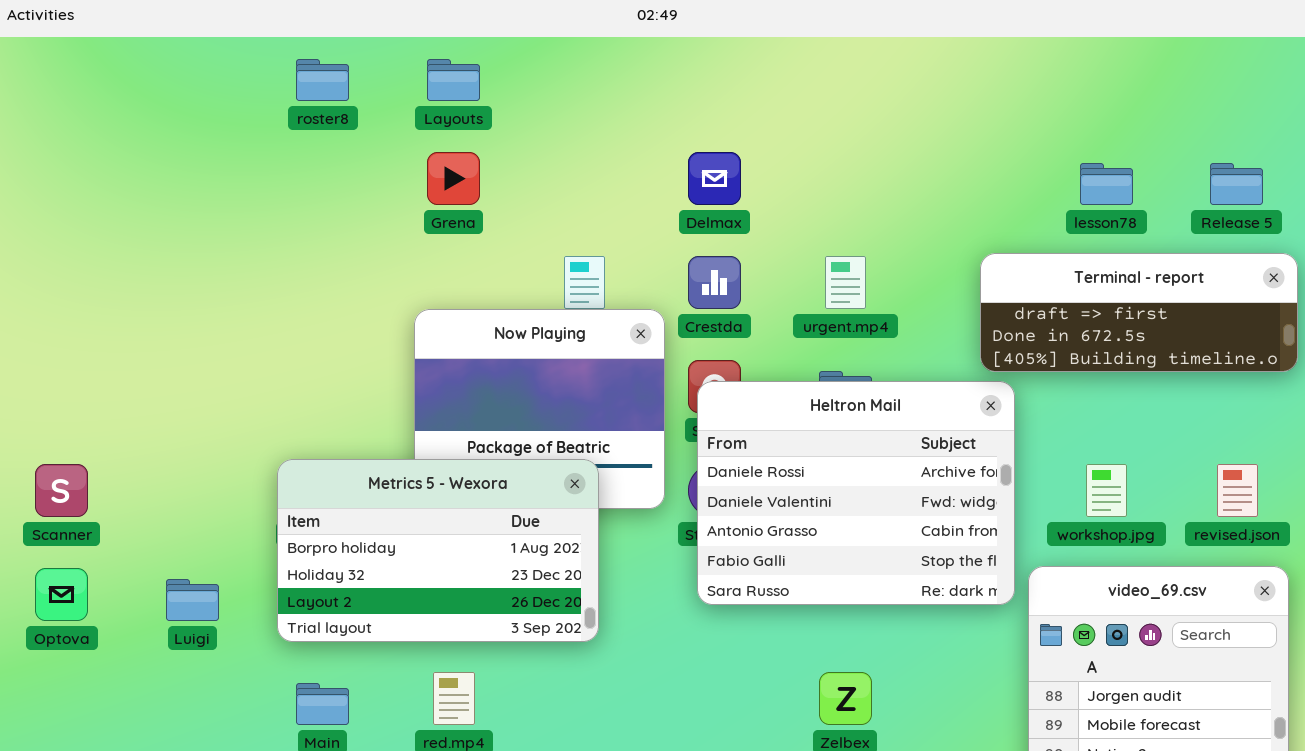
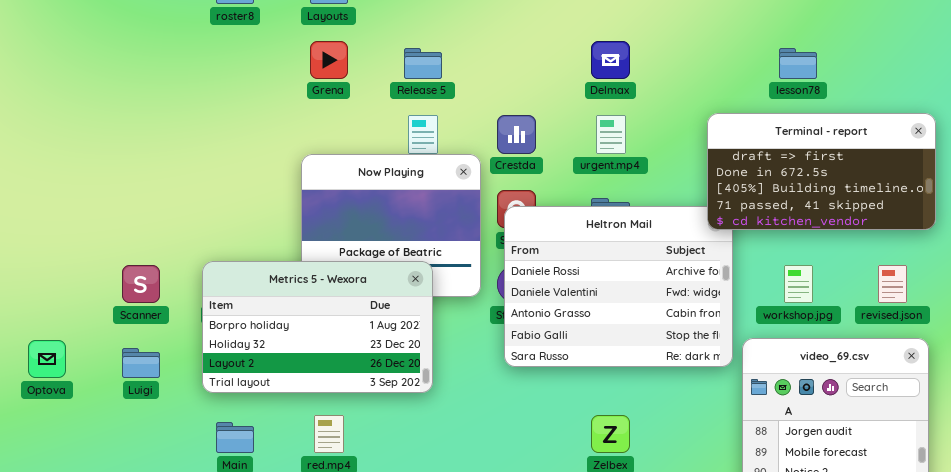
Delmax: [688,152,741,205] -> [591,41,630,79], moved
Release 5: [1210,163,1263,205] -> [404,48,442,79], moved
Terminal - report: [980,253,1298,372] -> [707,113,936,230], resized
Scanner: [35,464,88,517] -> [122,265,160,303], moved

